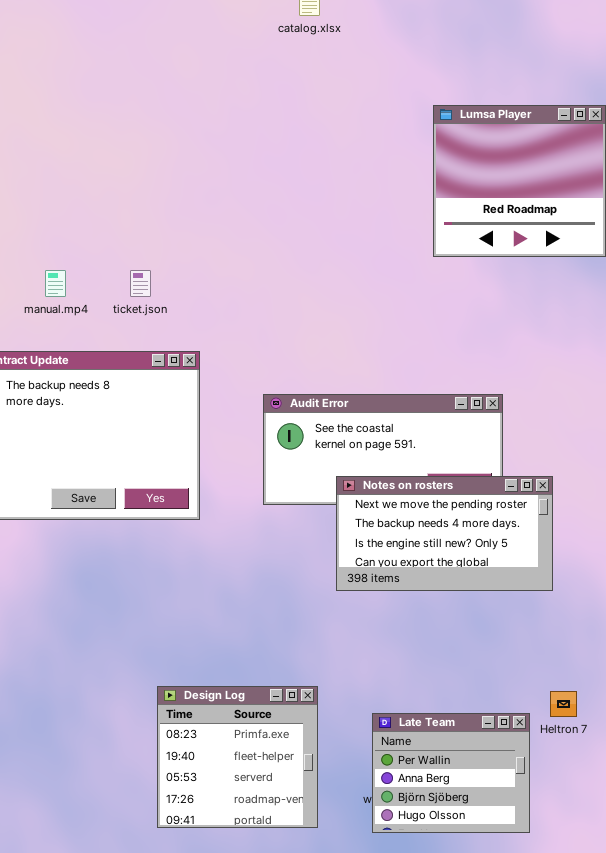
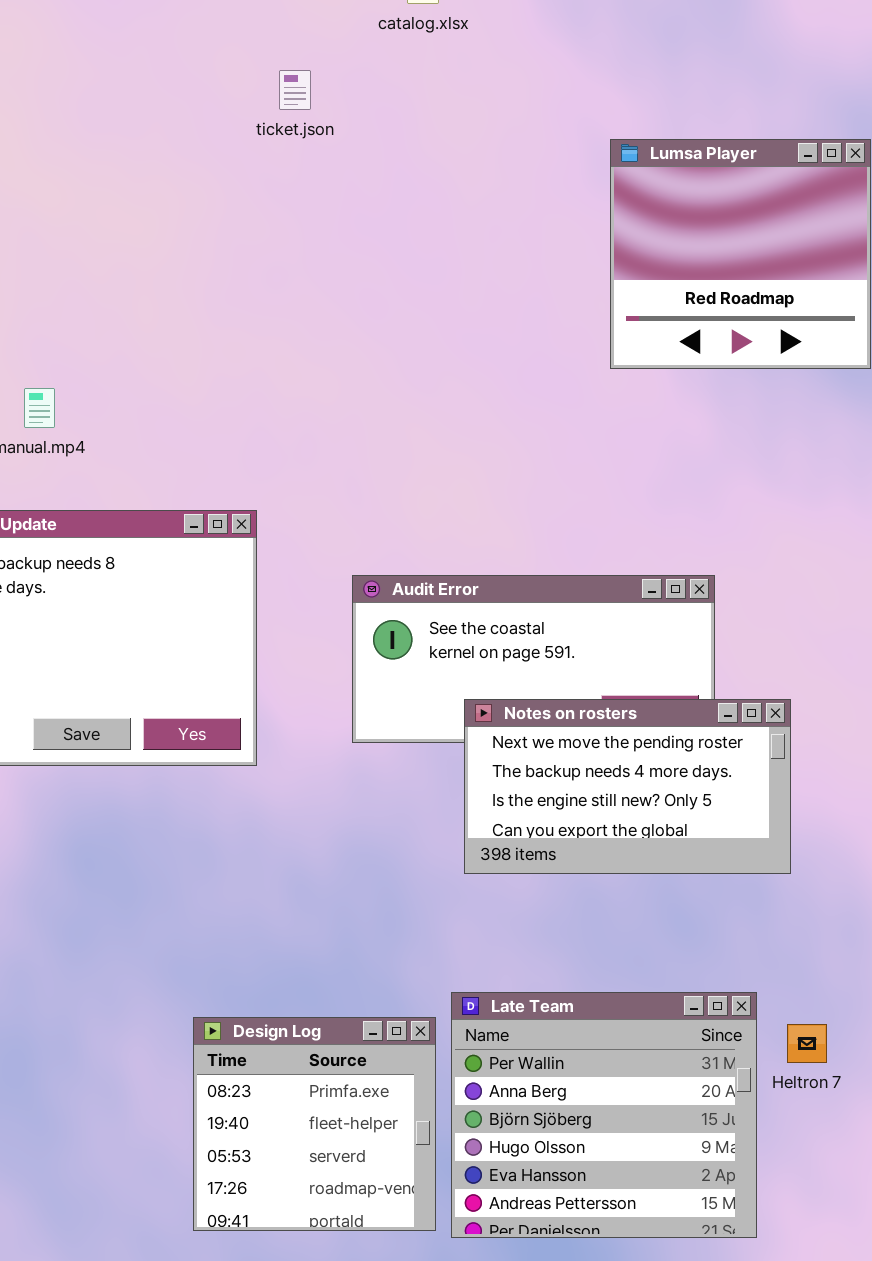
ticket.json: [130,270,151,297] -> [279,70,311,110], moved
Late Team: [372,713,530,833] -> [451,992,757,1238], resized

